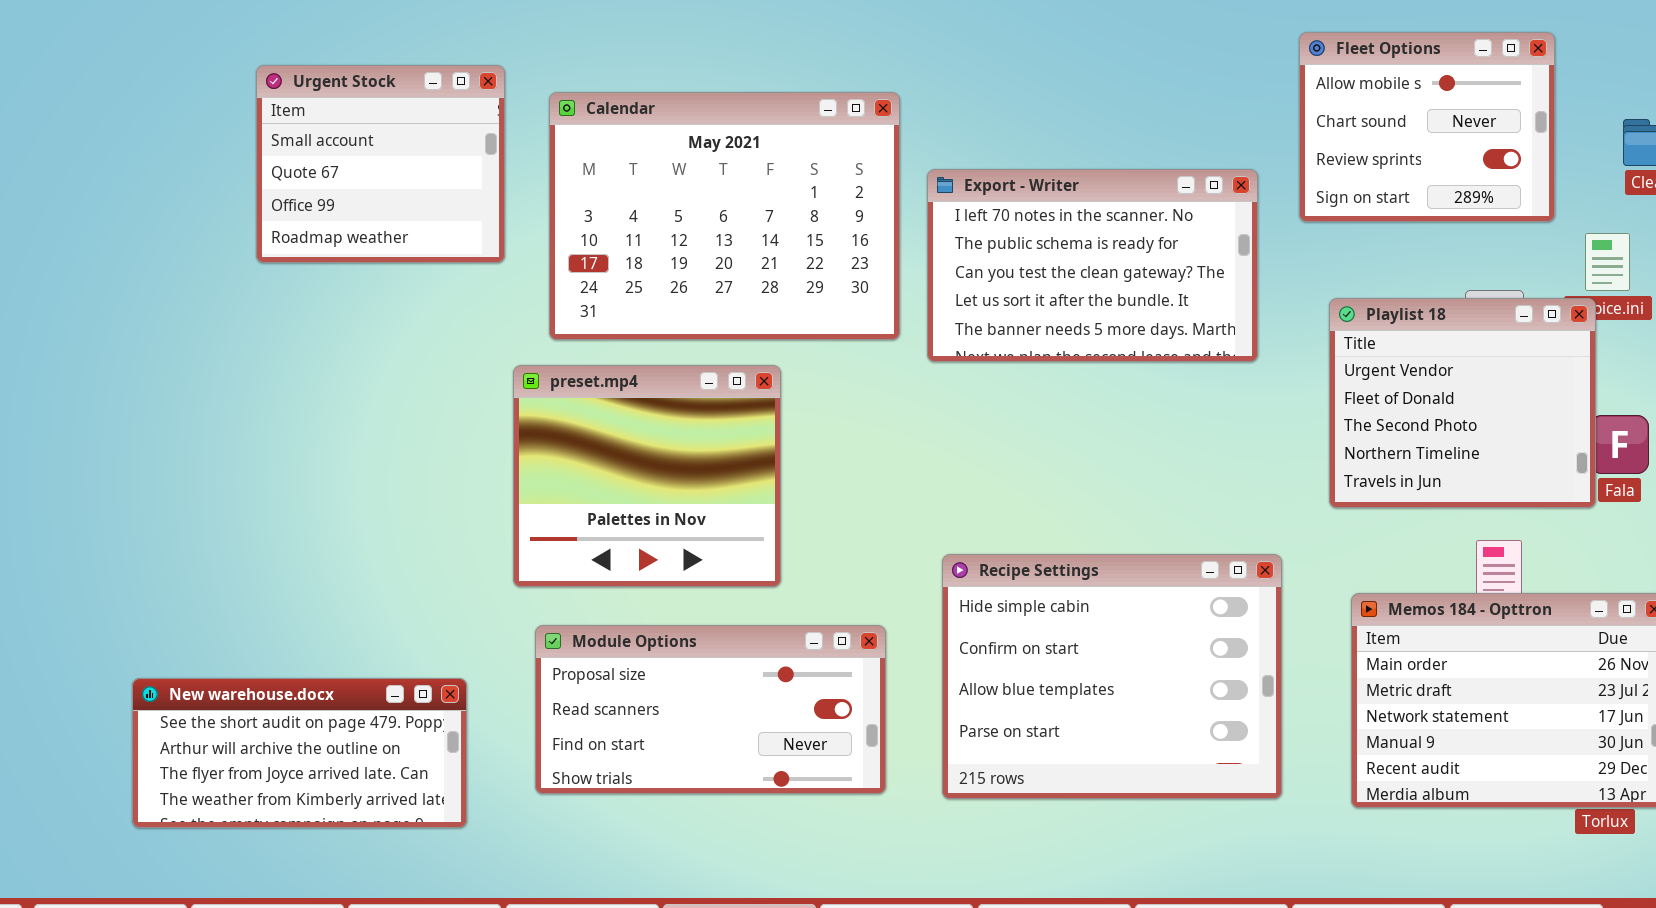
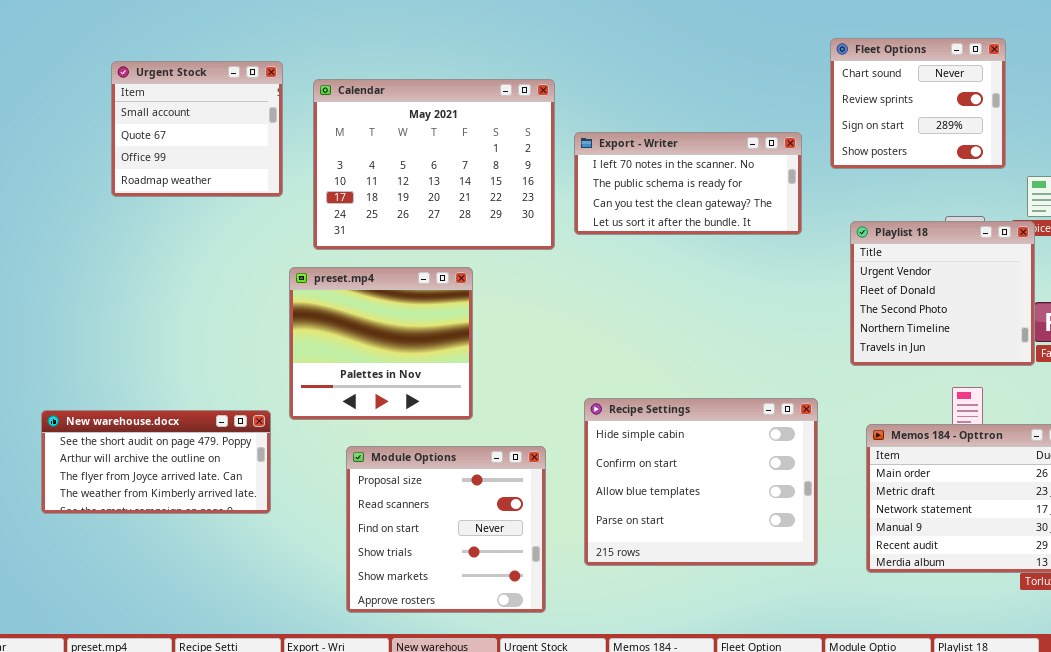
Fleet Options: [1299,32,1555,222] -> [830,38,1006,169], scrolled down 1 row
Export - Writer: [927,169,1258,362] -> [574,132,802,235], resized
Module Options: [535,625,886,794] -> [346,446,546,613], resized
New warehouse.docx: [132,678,467,828] -> [41,410,271,514], moved

